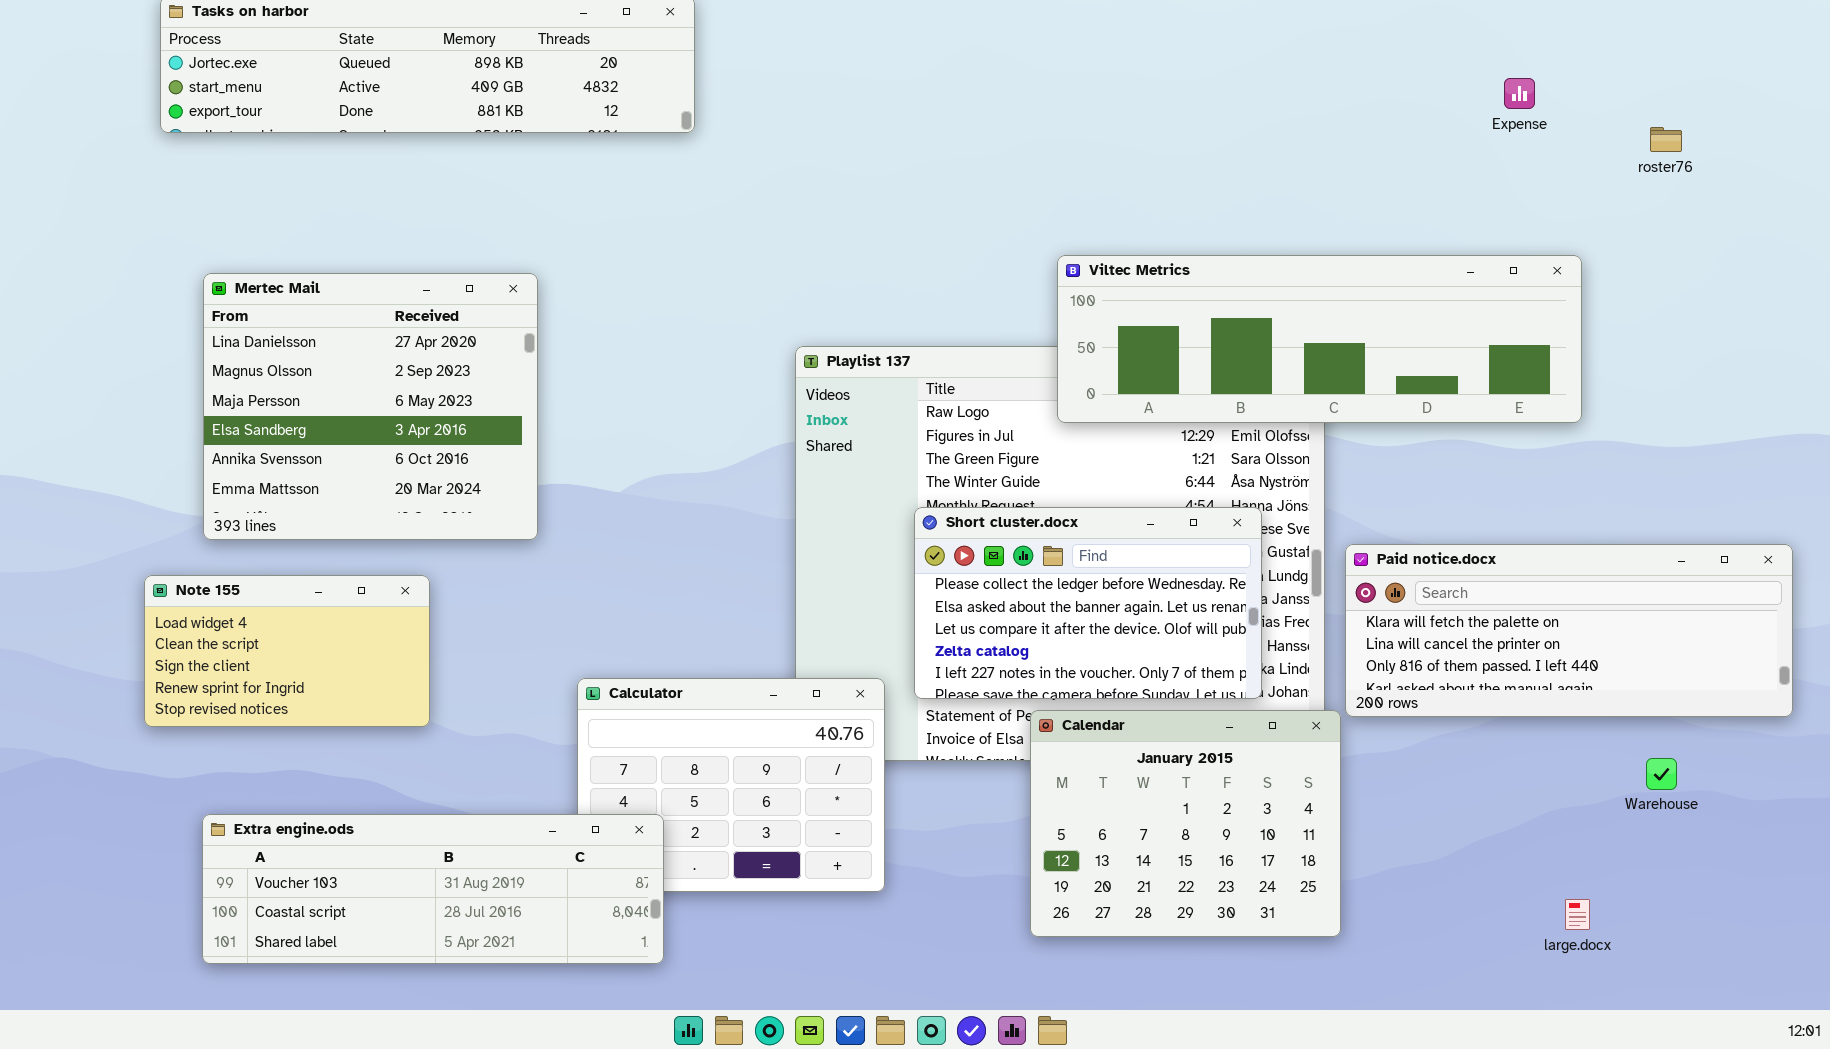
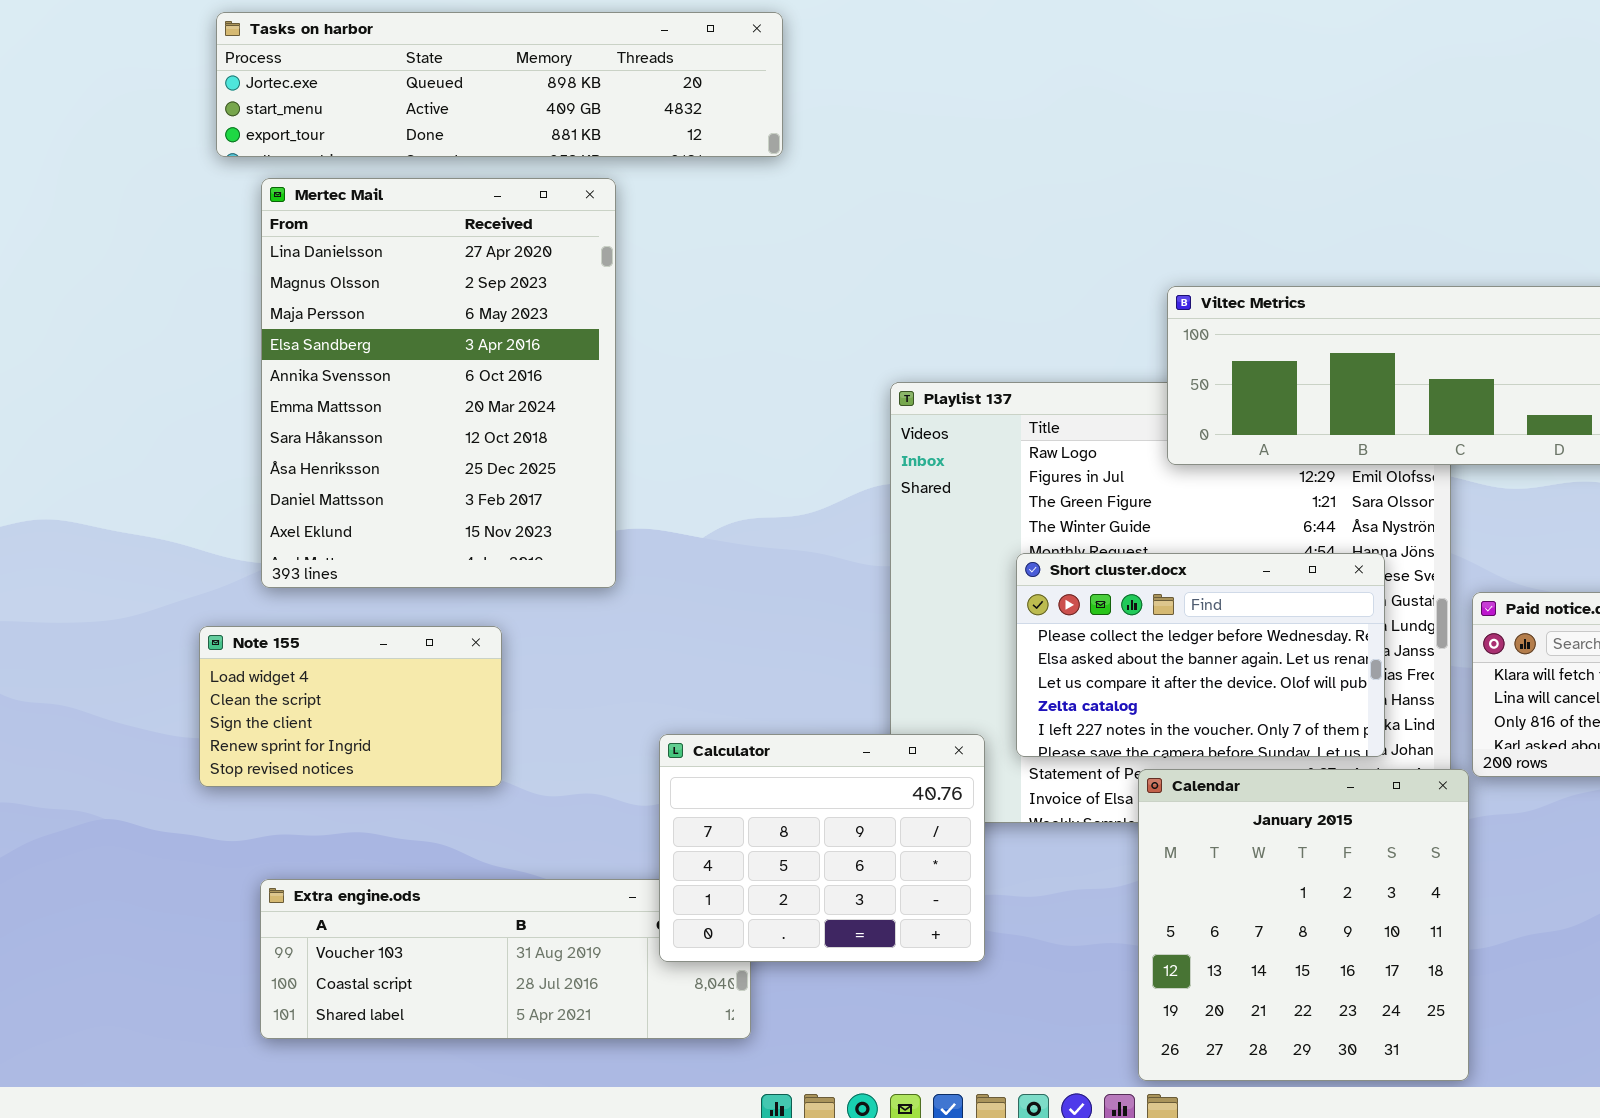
Mertec Mail: [203,273,538,540] -> [261,178,616,588], resized
Calculator: [577,678,885,892] -> [659,734,985,962], raised
Calendar: [1030,710,1341,937] -> [1138,769,1469,1081], resized

